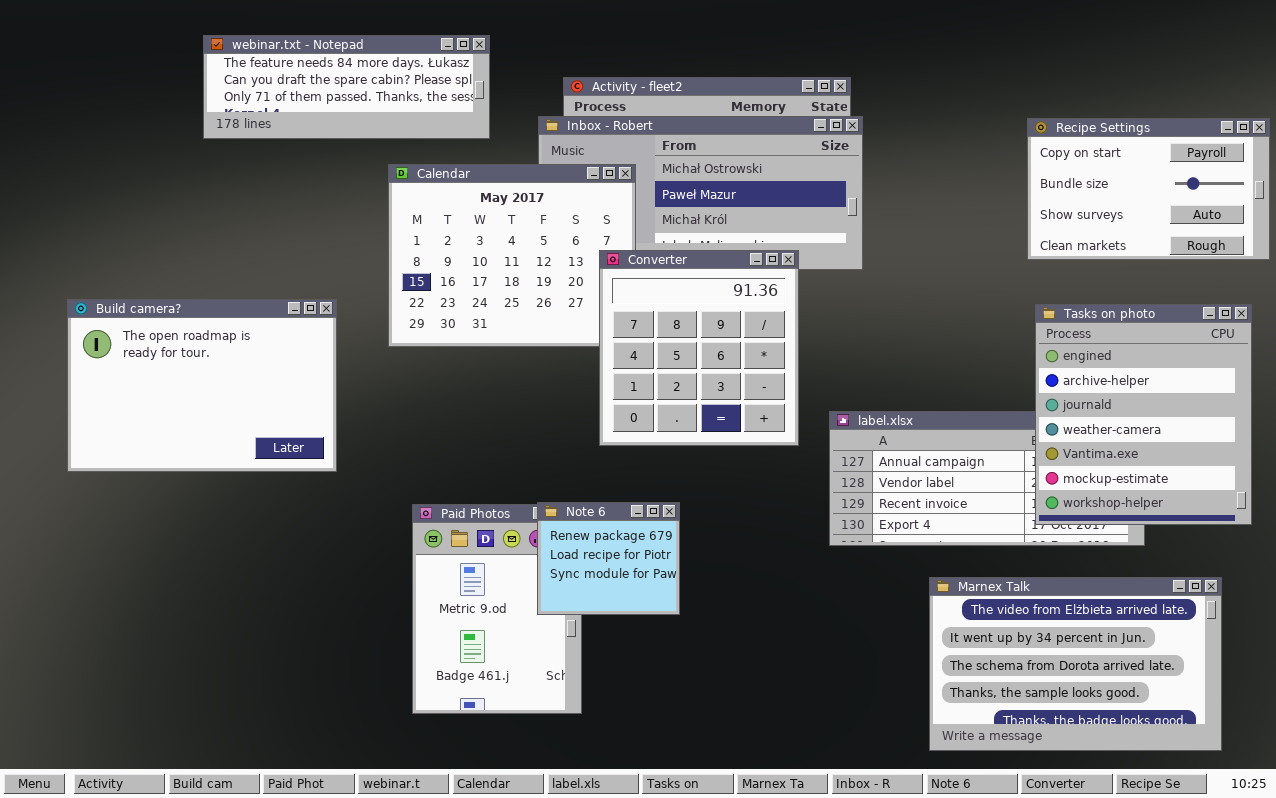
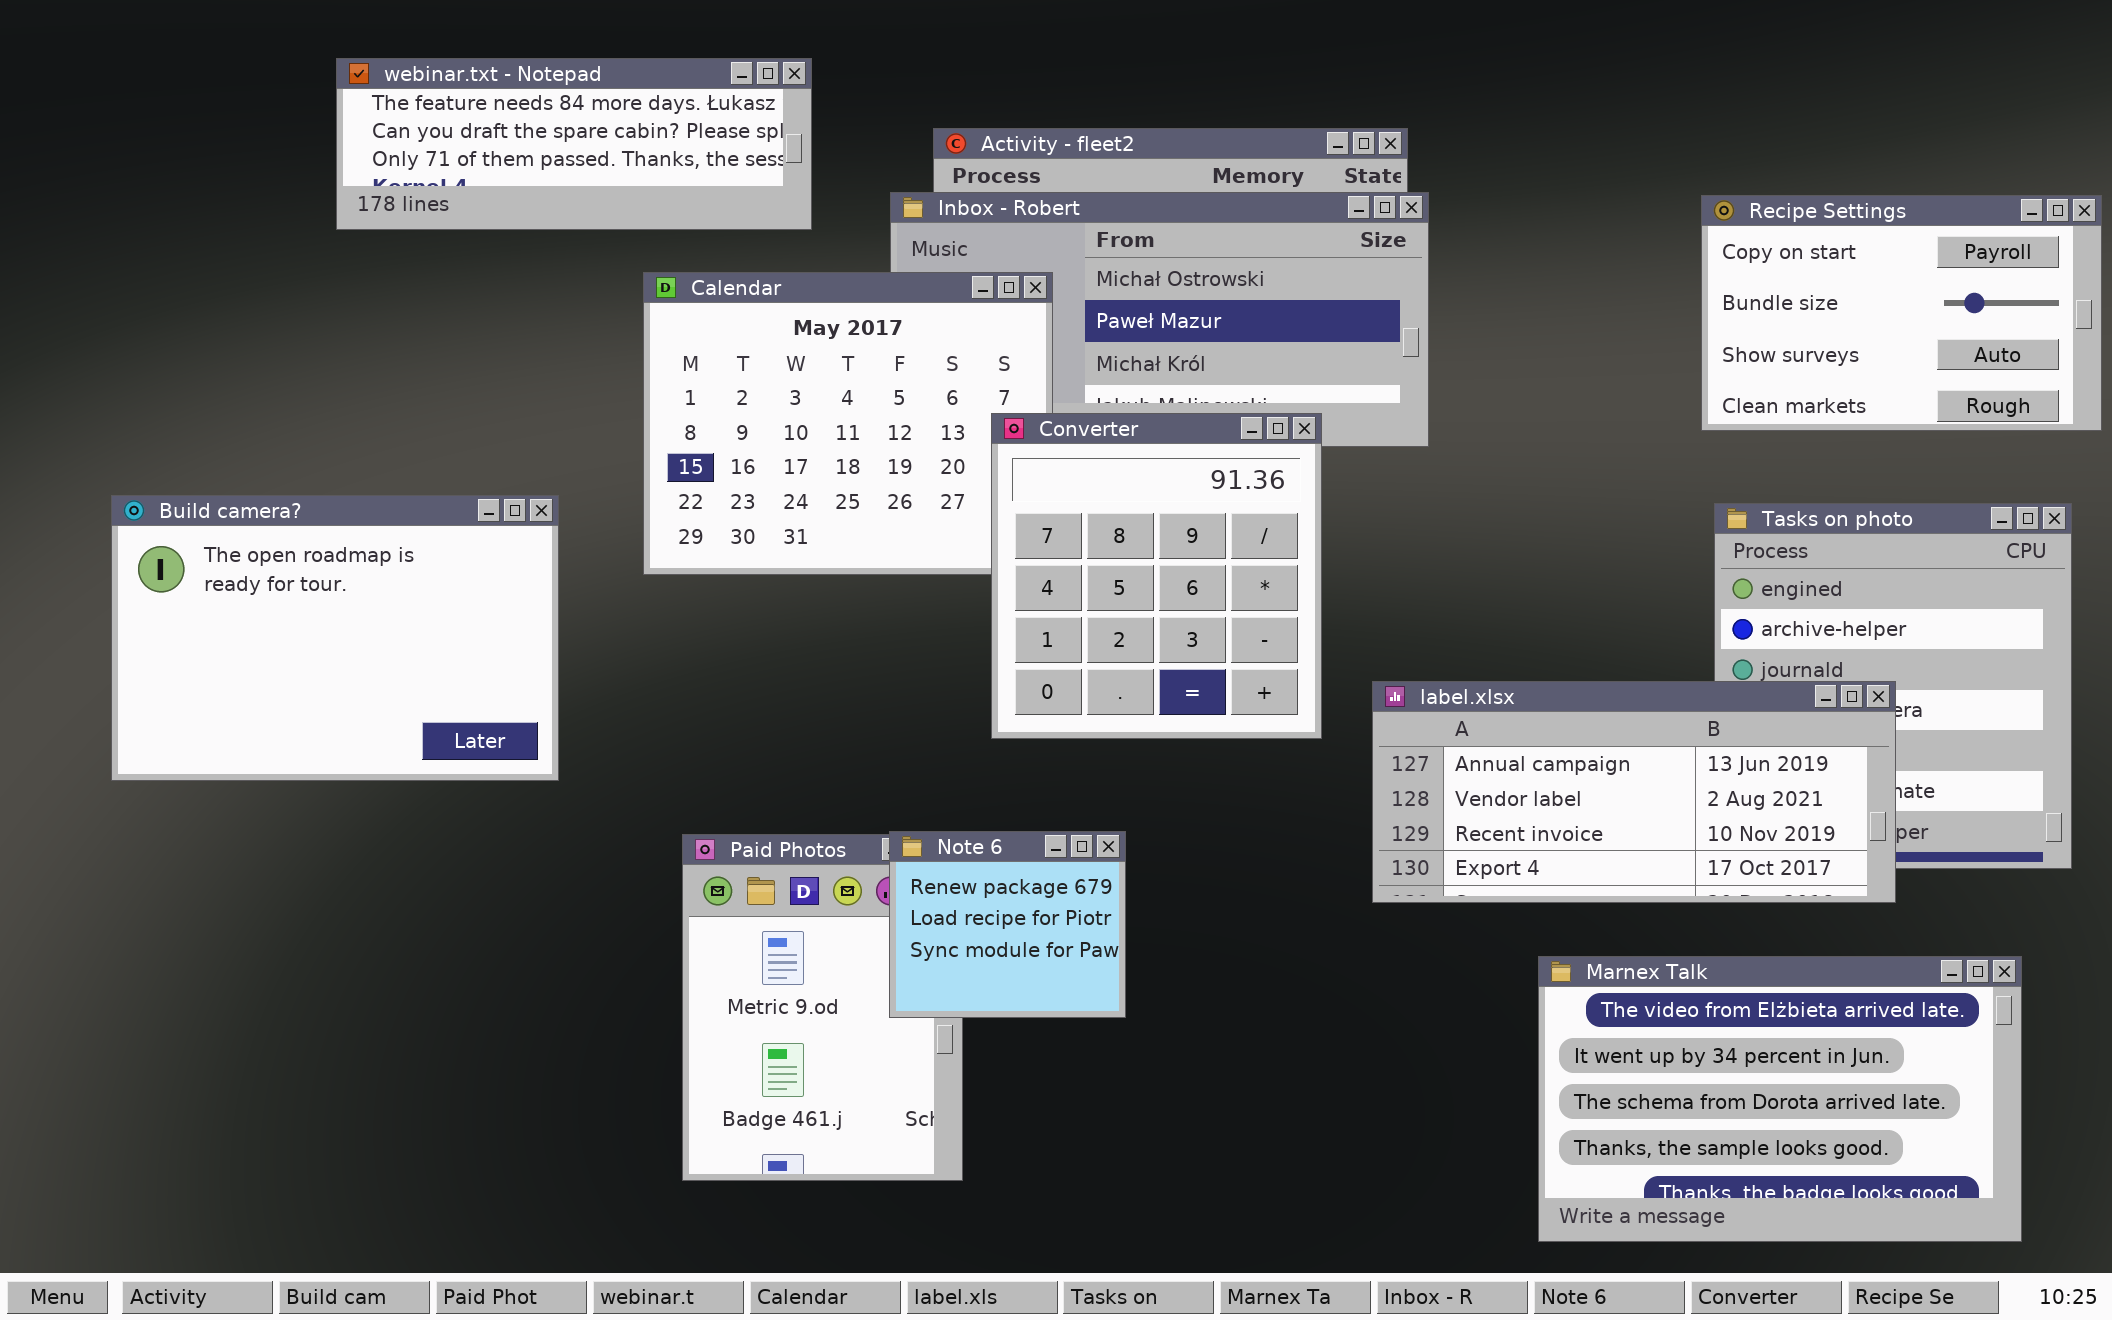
label.xlsx: [829,411,1145,546] -> [1372,681,1896,903], raised

